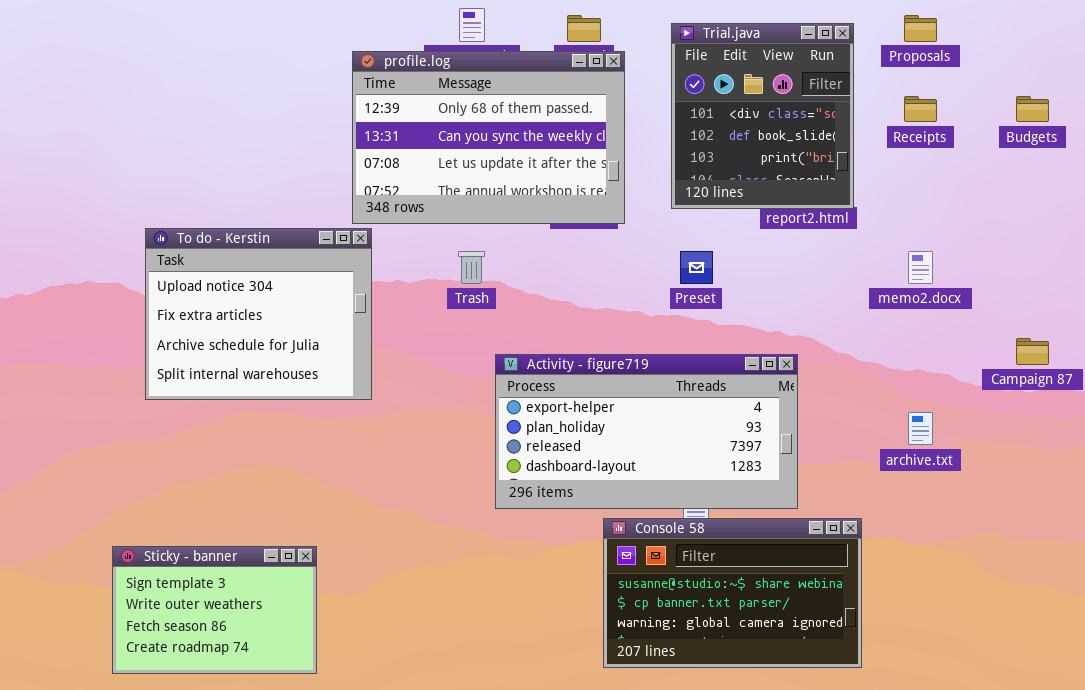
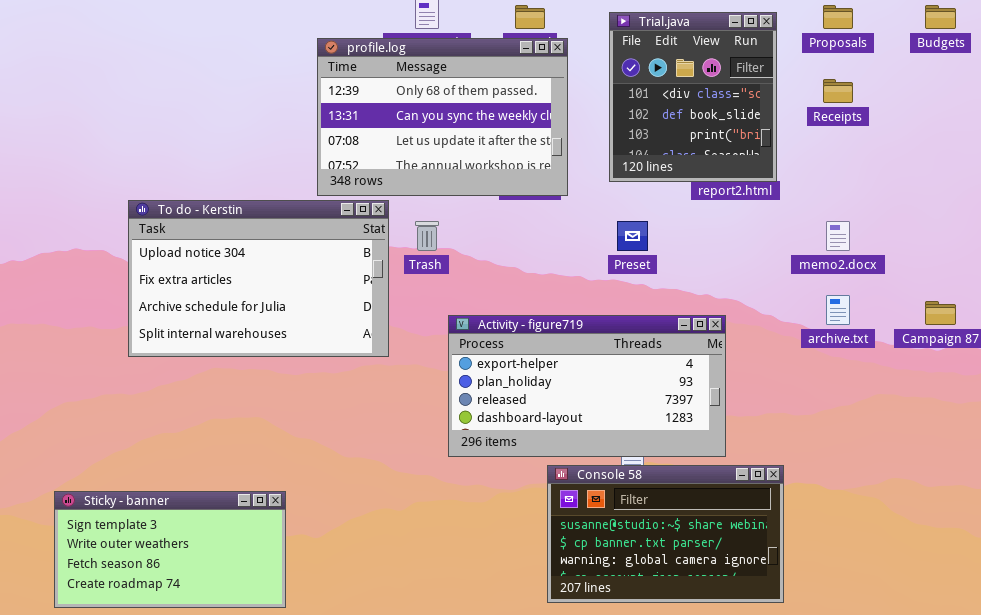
Budgets: [1016,96,1049,122] -> [925,5,956,29], moved
To do - Kerstin: [145,228,372,400] -> [128,200,389,357], resized
archive.txt: [908,412,933,445] -> [826,295,850,325], moved
Sticky - banner: [112,546,317,674] -> [54,491,286,608], resized

